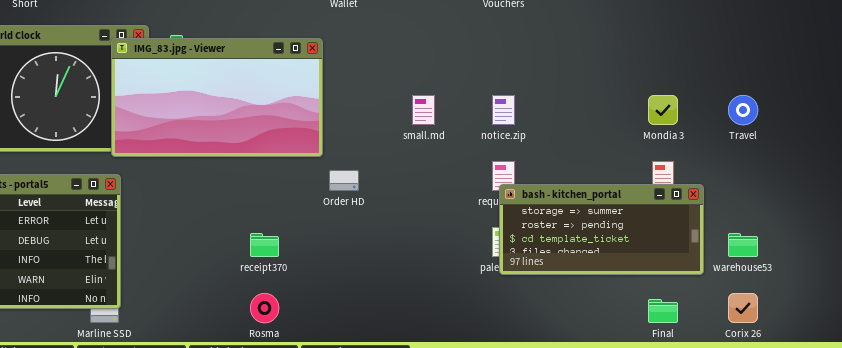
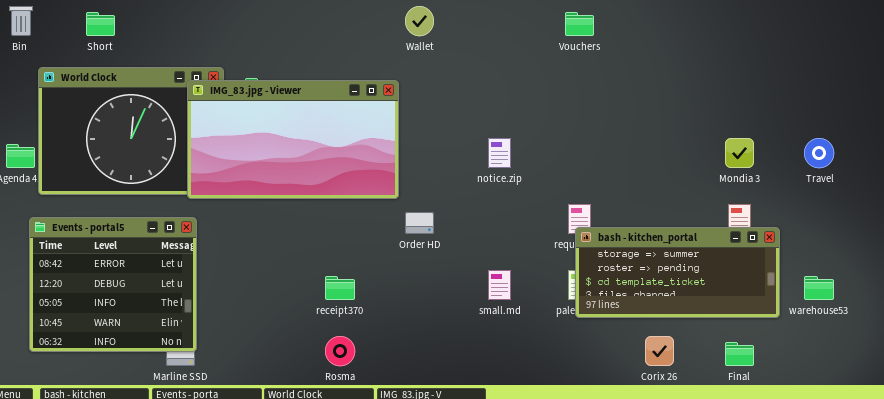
small.md: [412,95,435,125] -> [488,270,511,300], moved
notice.zip: [492,95,515,125] -> [488,138,511,168], moved
Corix 26: [728,293,758,323] -> [645,336,674,366], moved

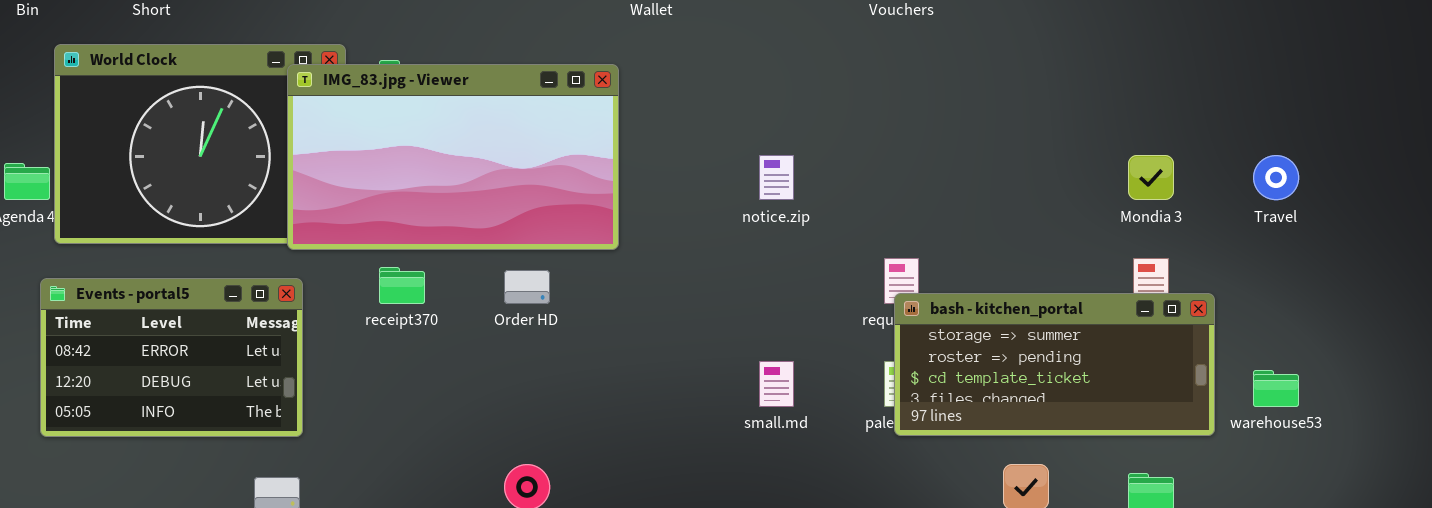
Order HD: [405,212,434,234] -> [504,270,550,304], moved
Events - portal5: [29,217,197,352] -> [40,278,303,437], resized
receipt370: [325,276,355,300] -> [379,267,425,304], moved

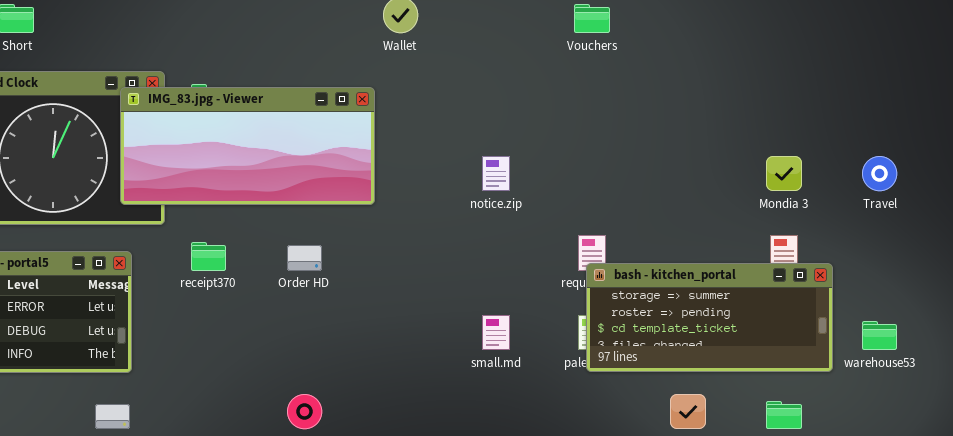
IMG_83.jpg - Viewer: [287,64,619,250] -> [120,87,375,205], resized

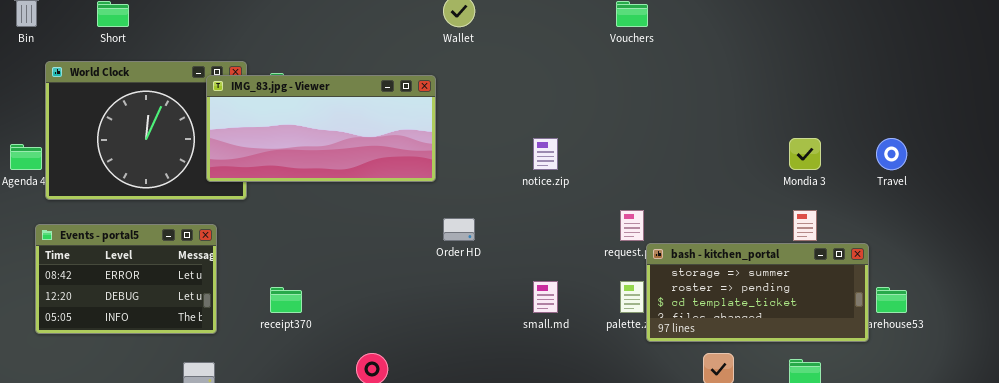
receipt370: [191,242,226,271] -> [270,287,302,313], moved
Order HD: [287,245,322,271] -> [443,218,475,241], moved
bash - kitchen_portal: [586,263,833,372] -> [646,243,869,342], moved

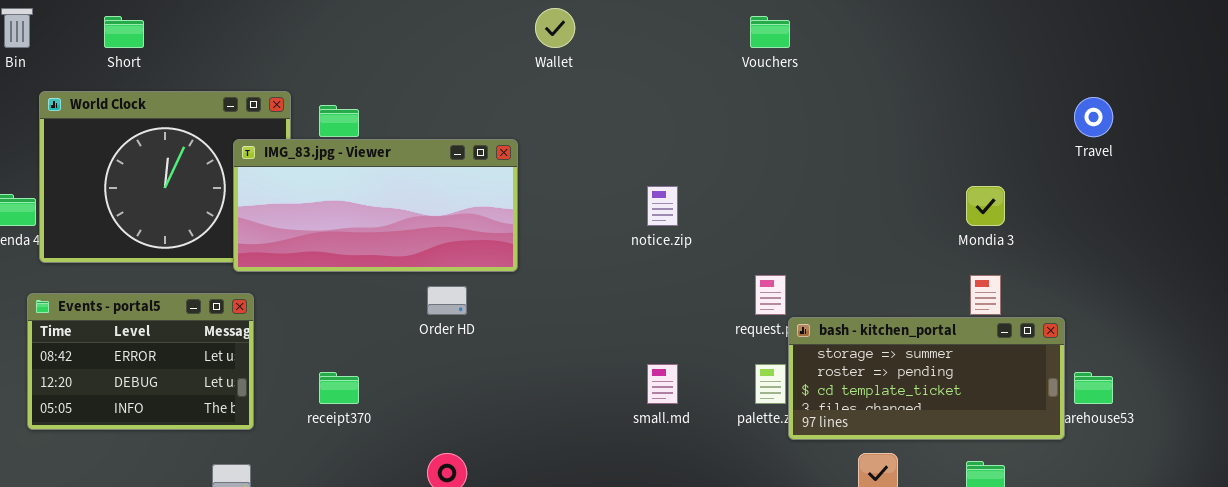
IMG_83.jpg - Viewer: [206,75,436,182] -> [233,139,518,272], moved
Travel: [876,138,907,170] -> [1074,97,1113,137], moved
Order HD: [443,218,475,241] -> [427,286,467,315], moved

